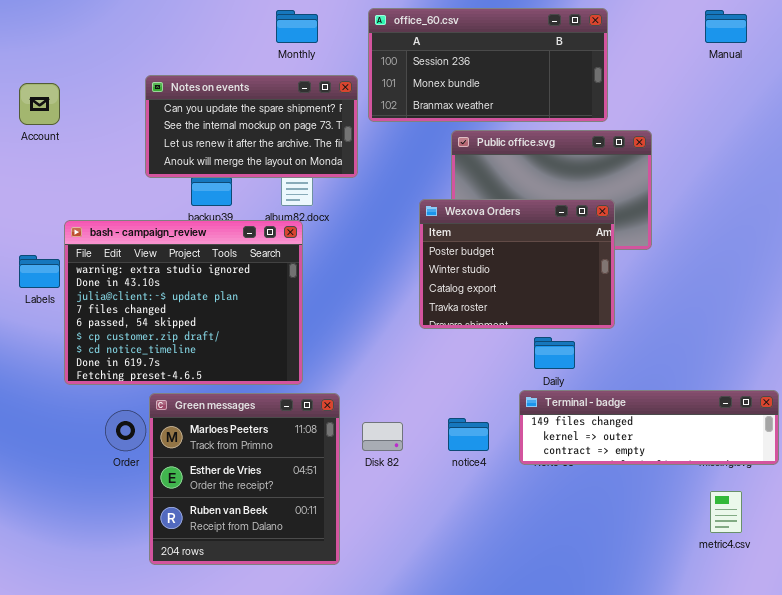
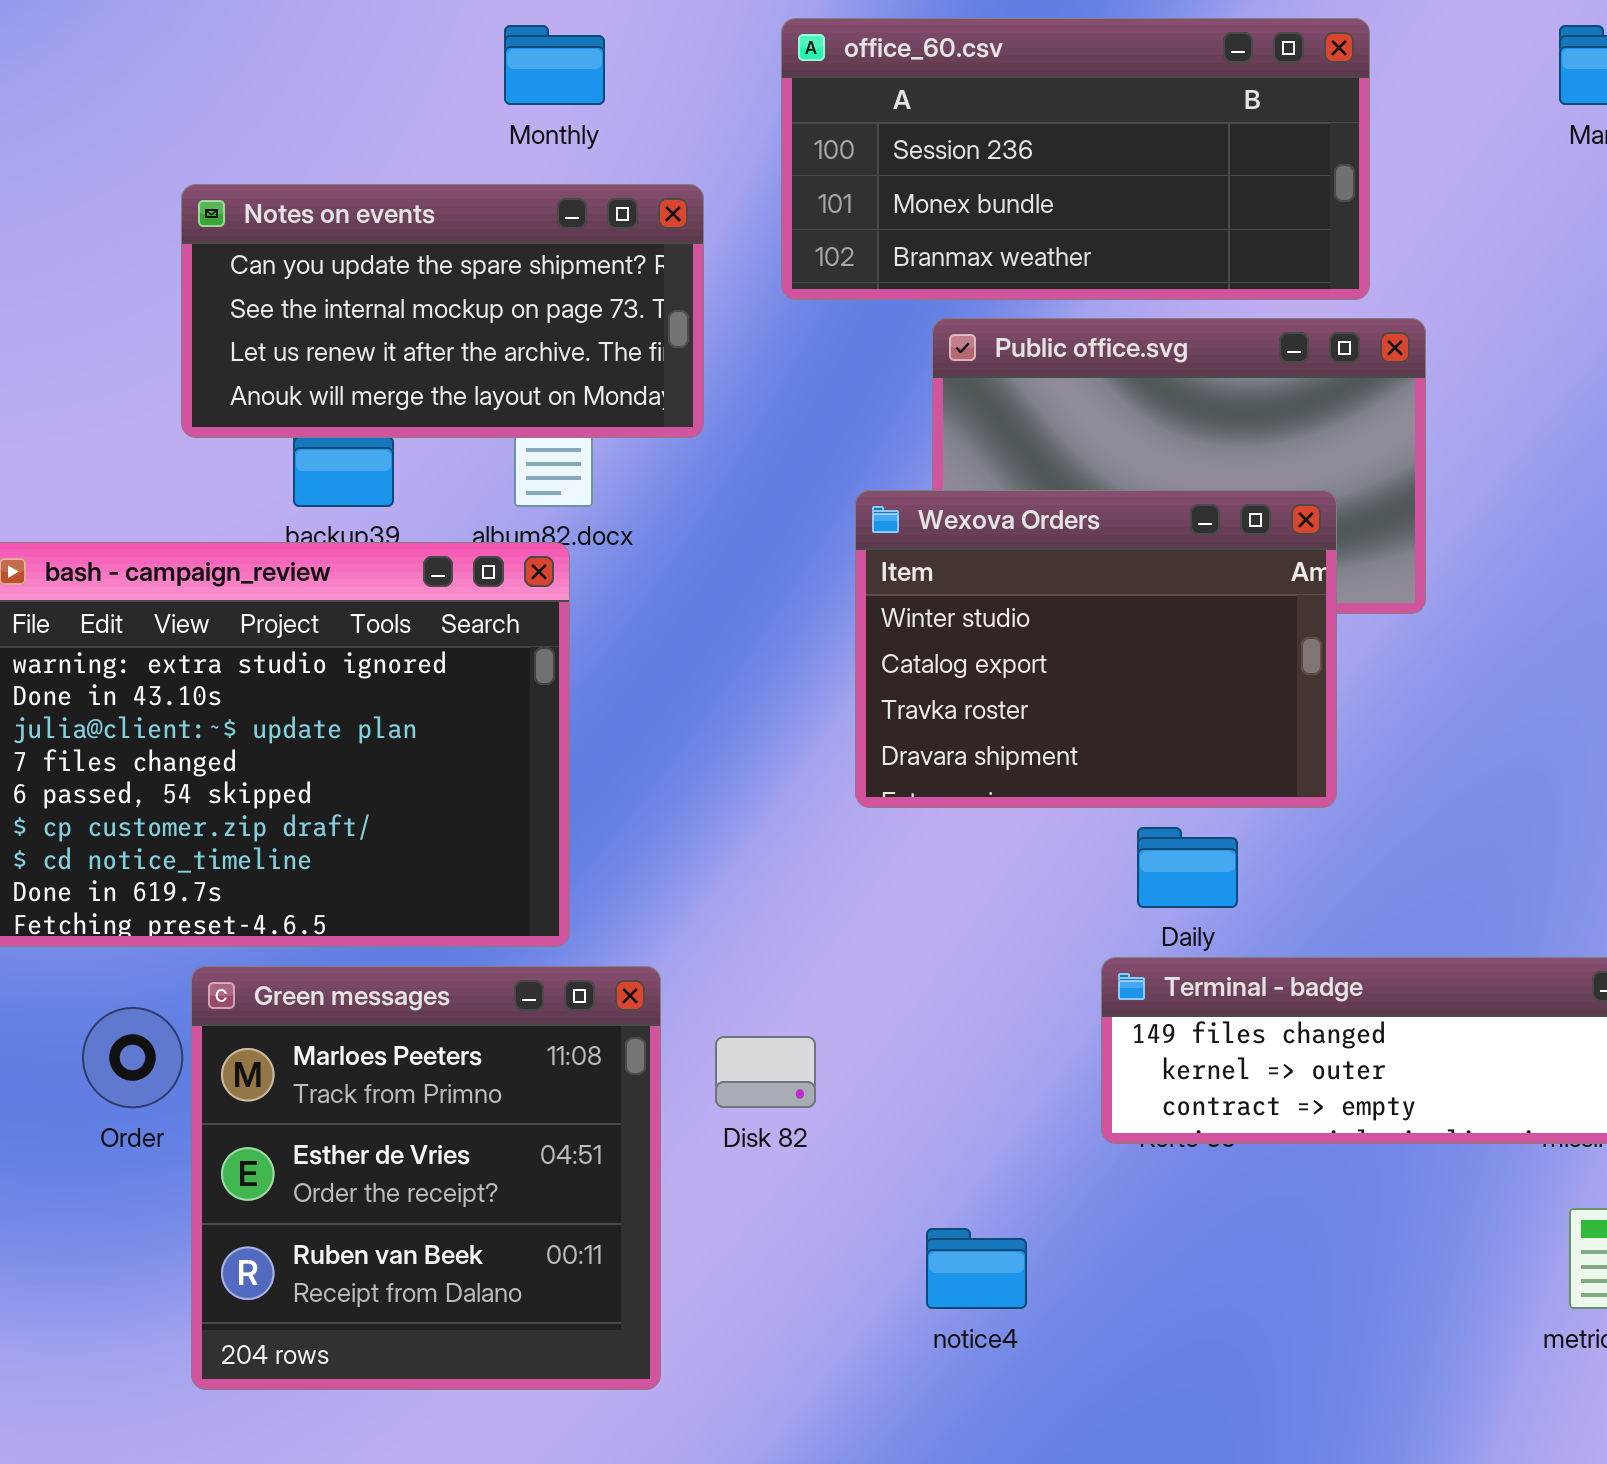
office_60.csv: [368,8,608,122] -> [781,18,1370,300], moved
Wexova Orders: [419,199,615,329] -> [855,490,1337,808], scrolled down 1 row
notice4: [448,418,489,451] -> [926,1228,1027,1309], moved

